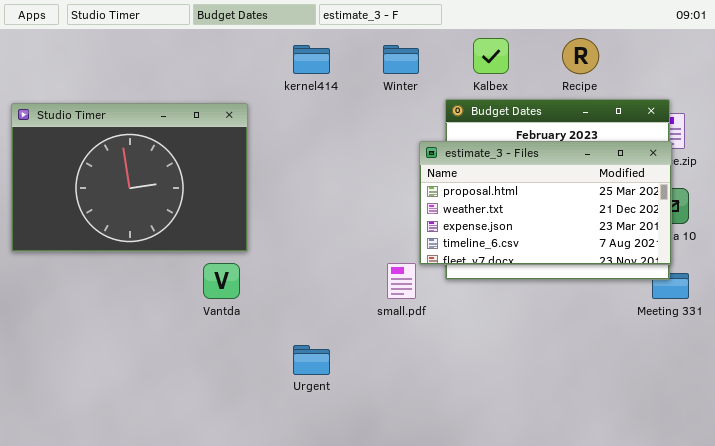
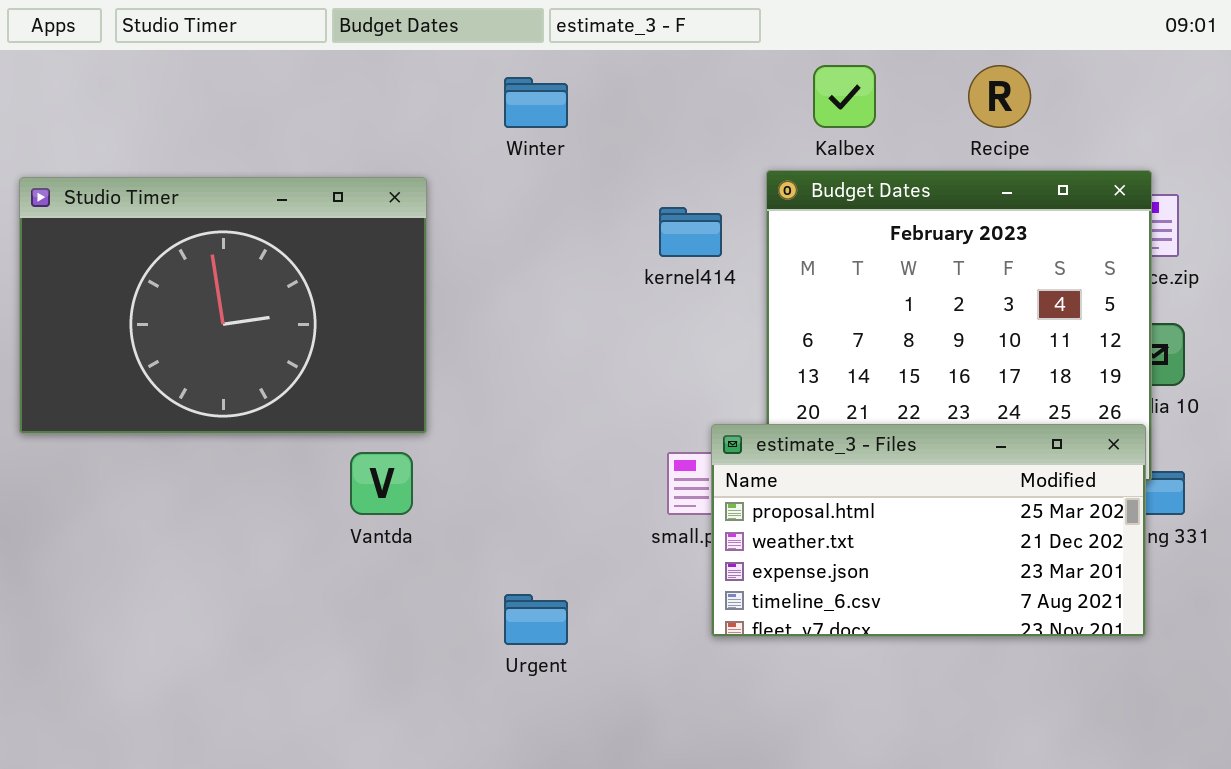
kernel414: [293,45,330,74] -> [659,207,722,257], moved
Winter: [383,45,419,74] -> [504,77,568,128], moved
estimate_3 - Files: [419,141,672,265] -> [711,424,1146,637], moved

